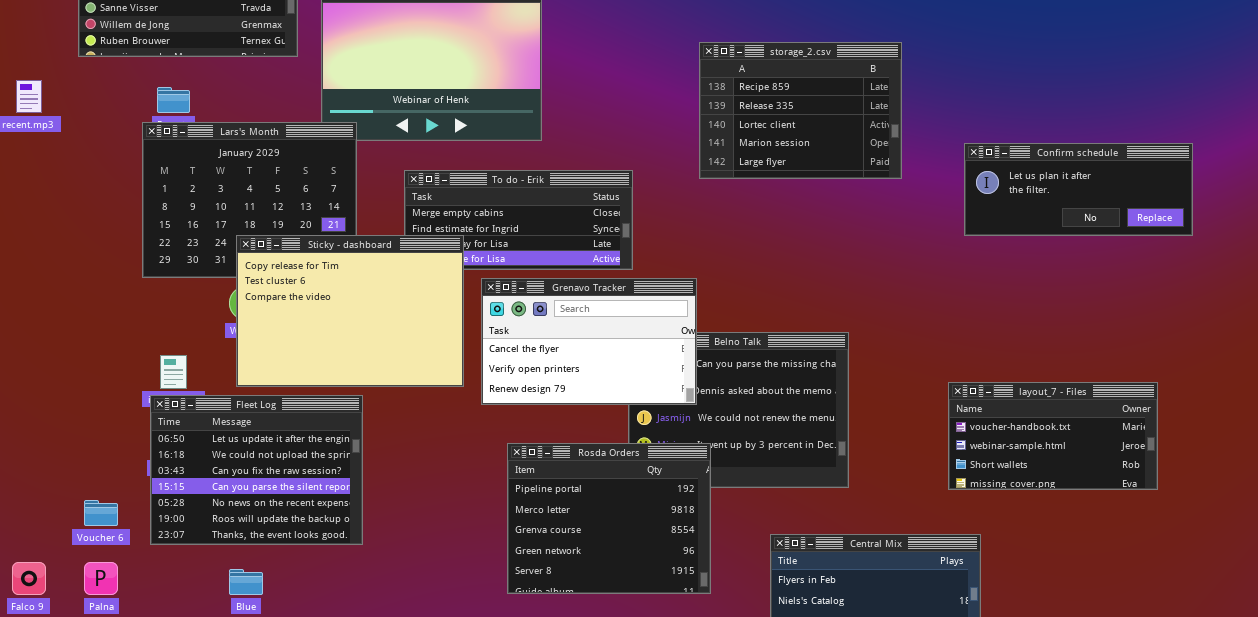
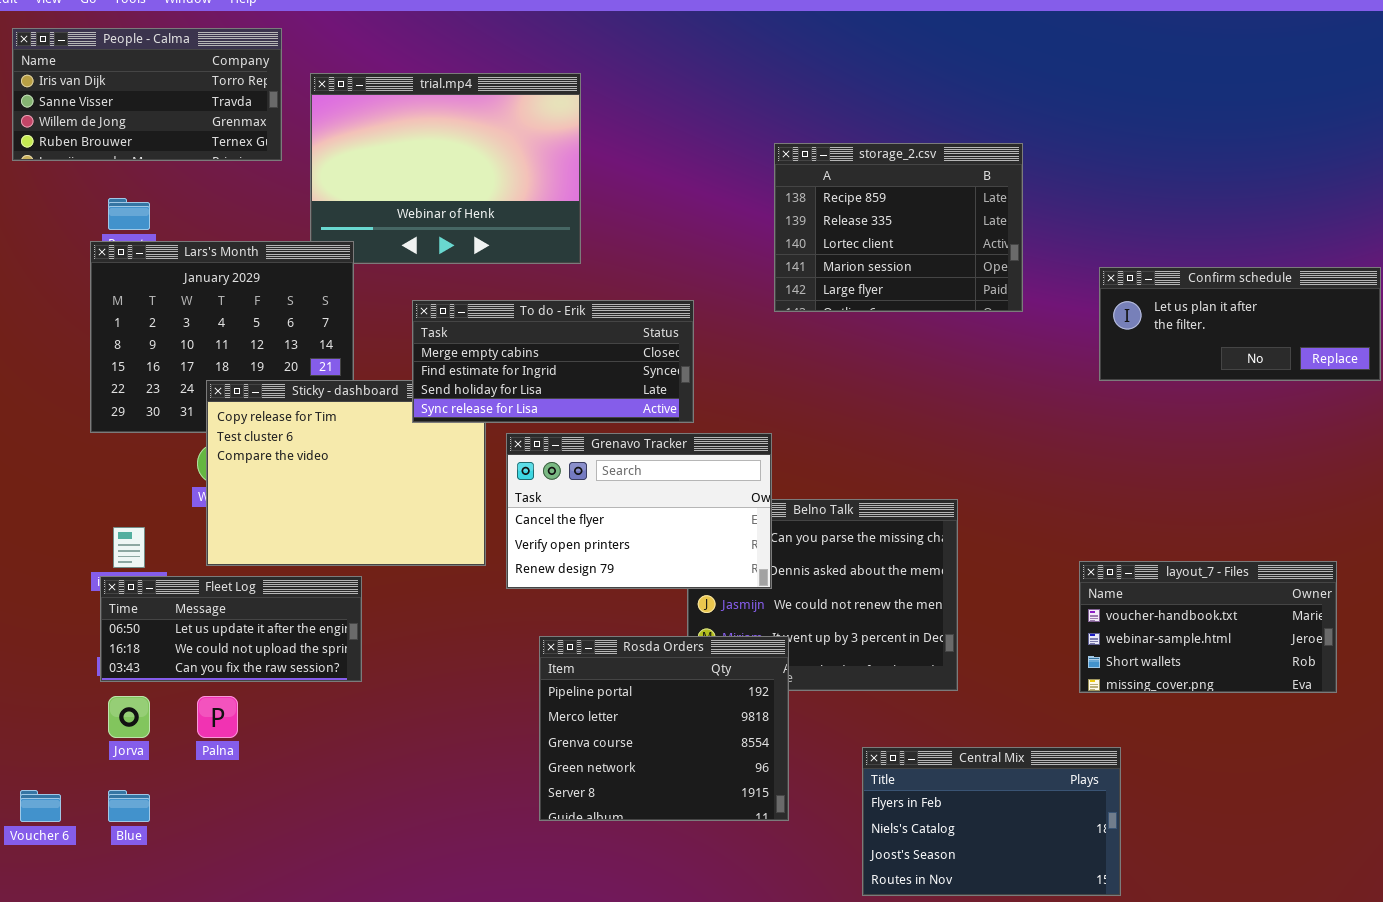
To do - Erik: [404,170,633,270] -> [412,300,694,423], raised
Fleet Log: [150,395,363,545] -> [100,576,362,682], resized
Voucher 6: [84,500,118,526] -> [20,790,61,822], moved
Palna: [84,562,118,595] -> [197,696,238,738], moved
Blue: [229,569,263,595] -> [108,790,150,822], moved

